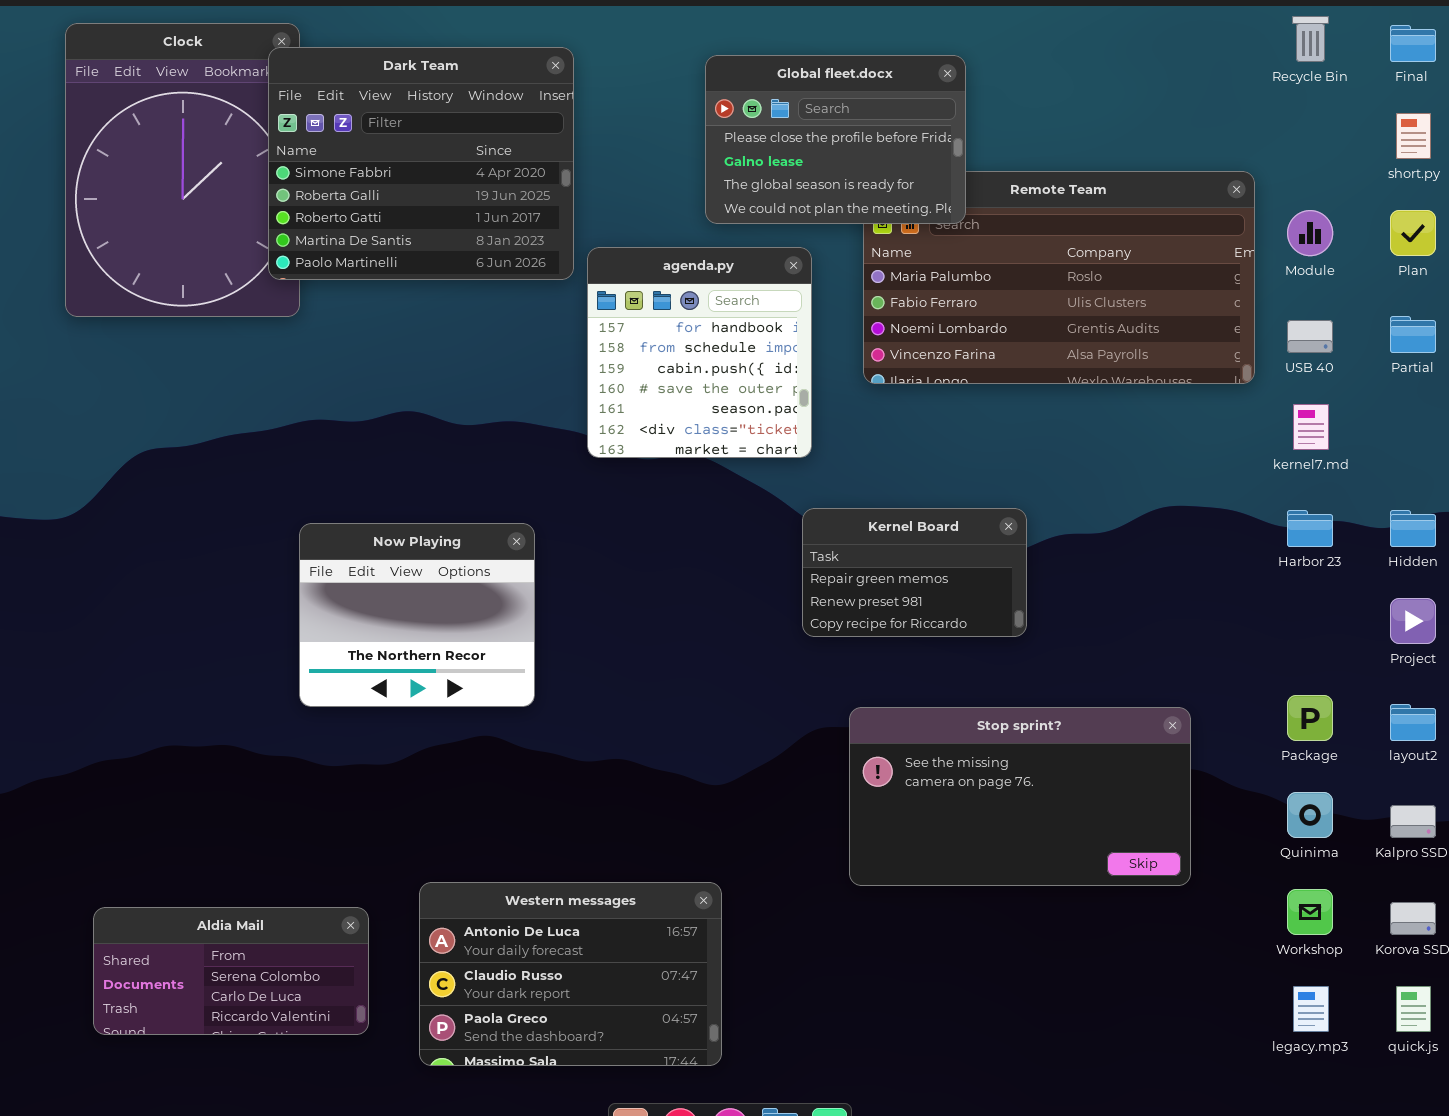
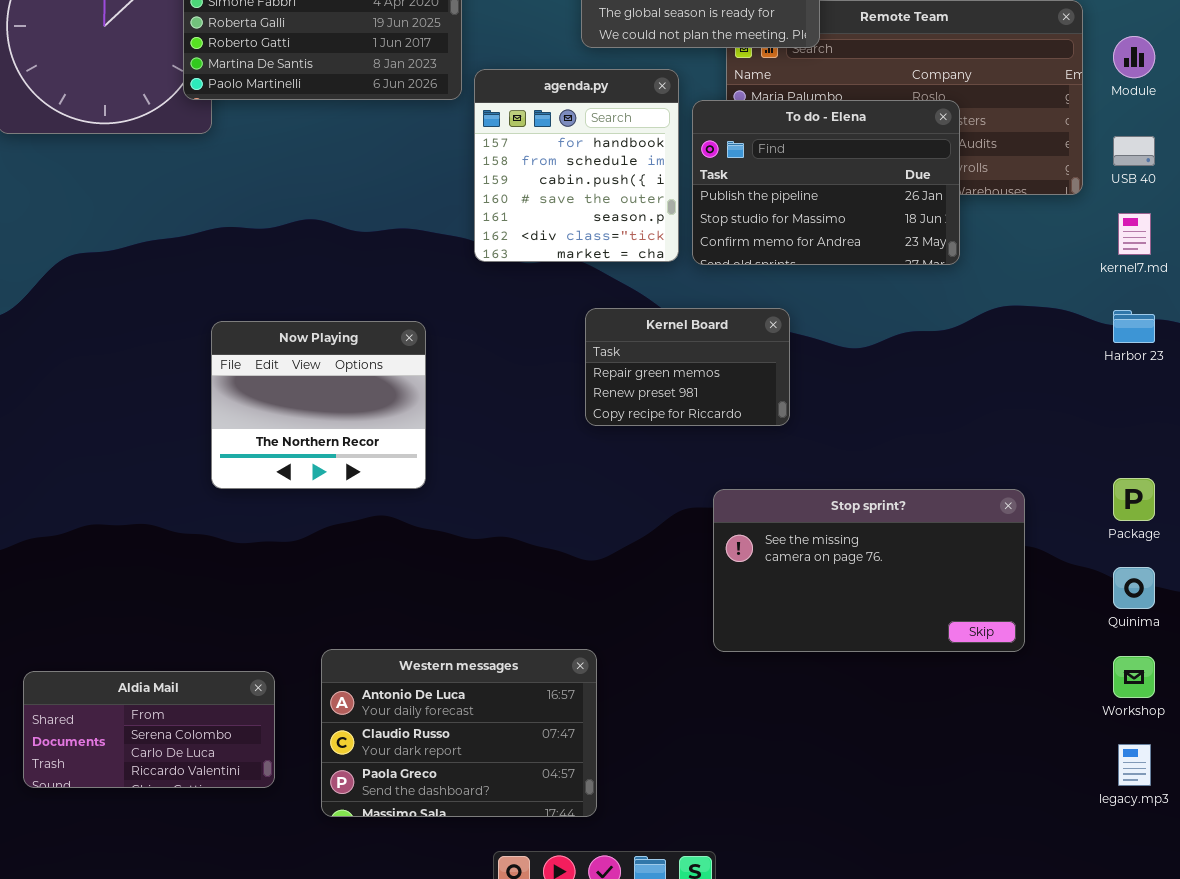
To do - Elena: none -> [692,100,960,265], opened
Kernel Board: [802,508,1027,637] -> [585,308,790,426], moved

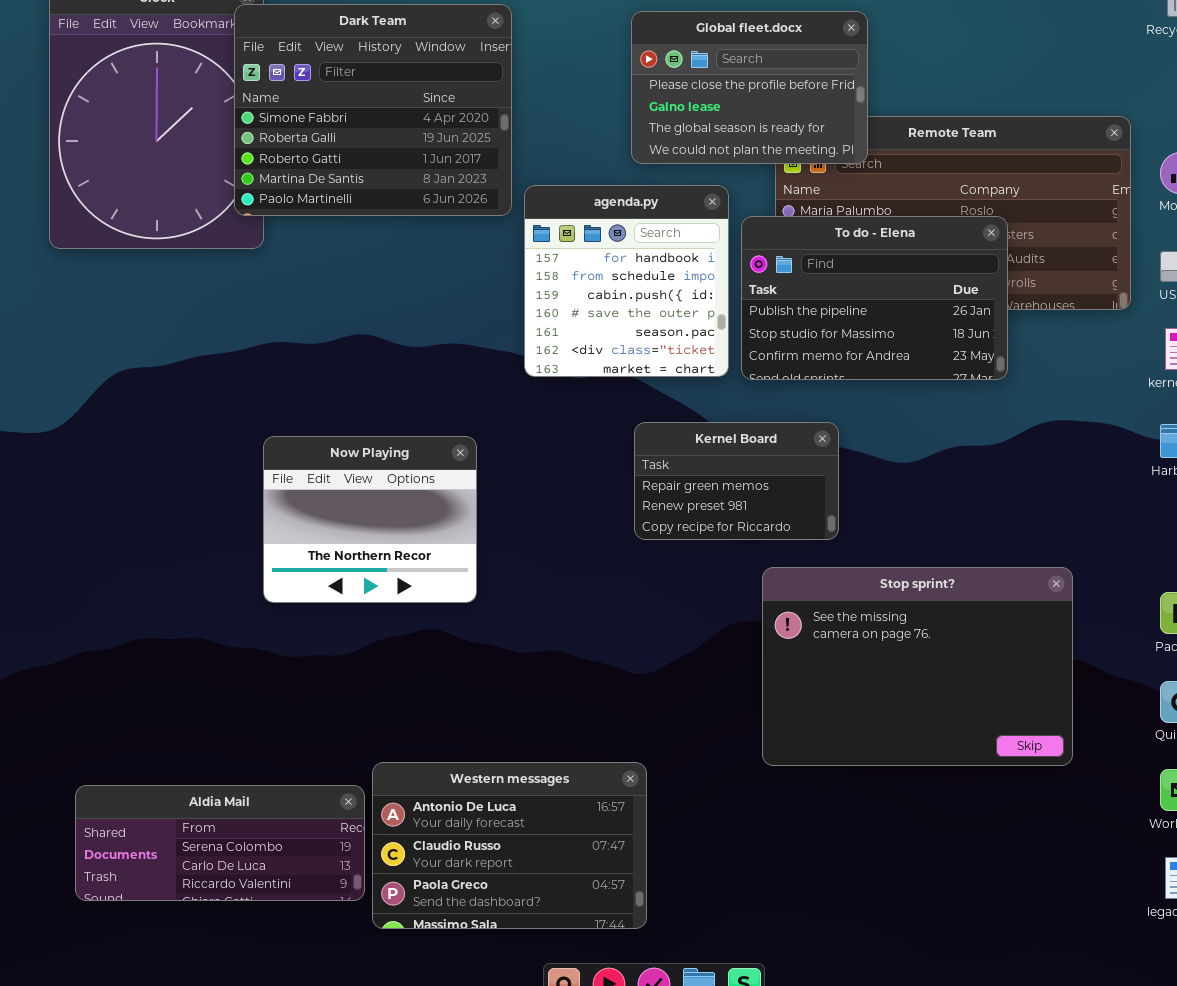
Stop sprint?: [713,489,1025,652] -> [762,567,1073,766], resized
Aldia Mail: [23,671,275,788] -> [75,785,365,901], resized

